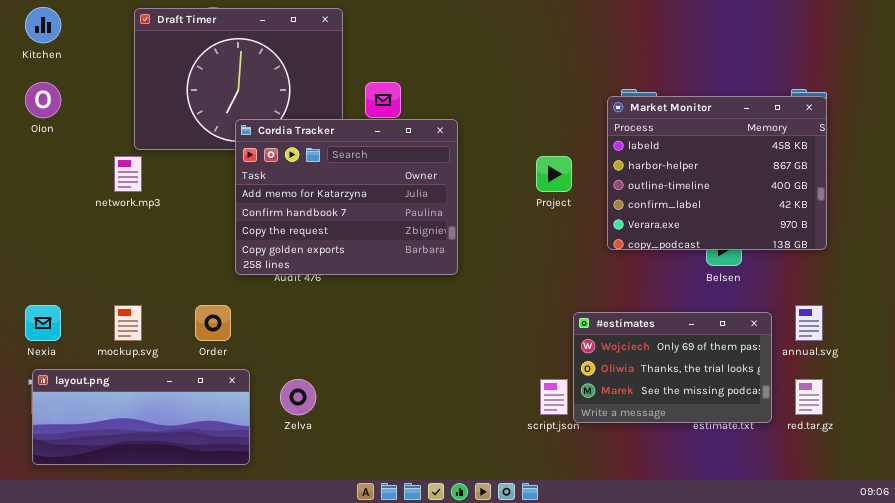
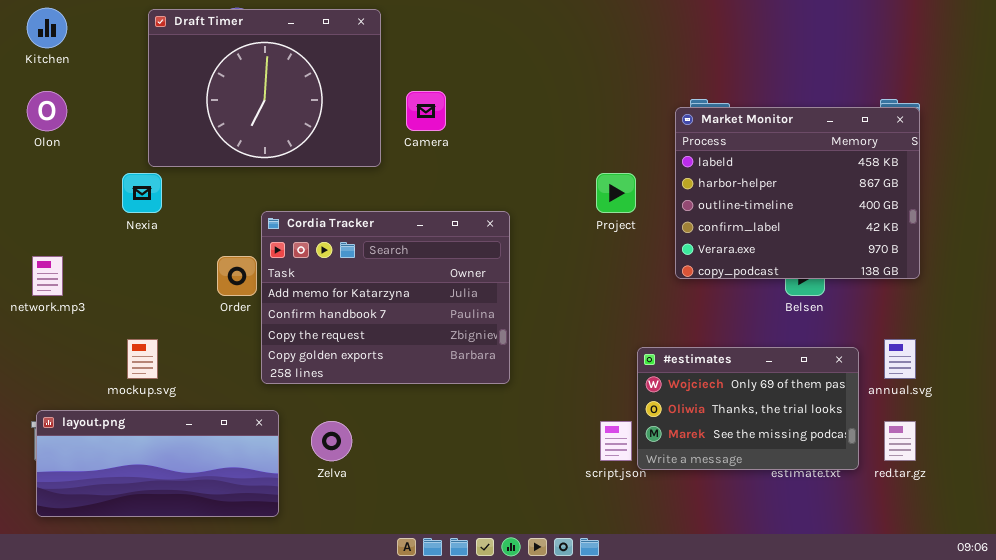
Cordia Tracker: [235,119,458,275] -> [261,211,510,384], moved
network.mp3: [114,156,142,192] -> [32,256,63,296], moved
Nexia: [25,305,61,341] -> [122,173,162,213], moved
Order: [195,305,231,341] -> [217,256,257,296], moved

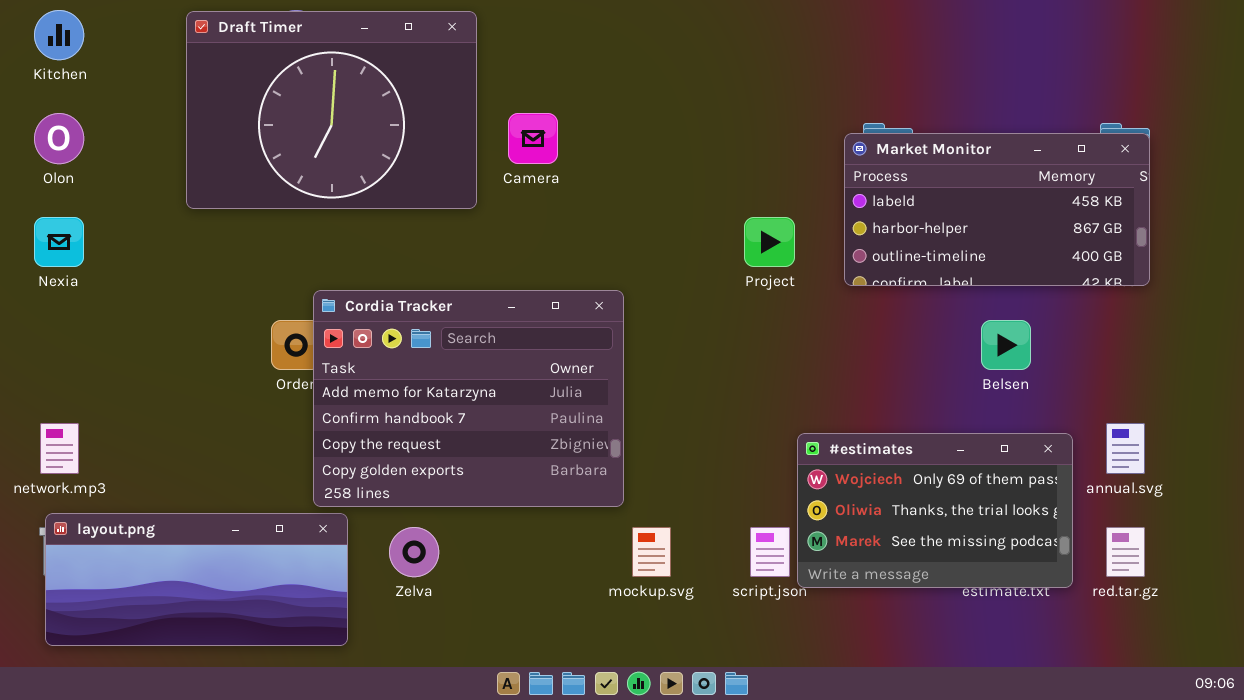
Market Monitor: [675,107,920,279] -> [844,133,1150,286], resized
Nexia: [122,173,162,213] -> [34,217,84,267], moved
Cordia Tracker: [261,211,510,384] -> [313,290,624,507], moved
network.mp3: [32,256,63,296] -> [40,423,79,474], moved
mockup.svg: [127,339,158,379] -> [632,527,671,577], moved

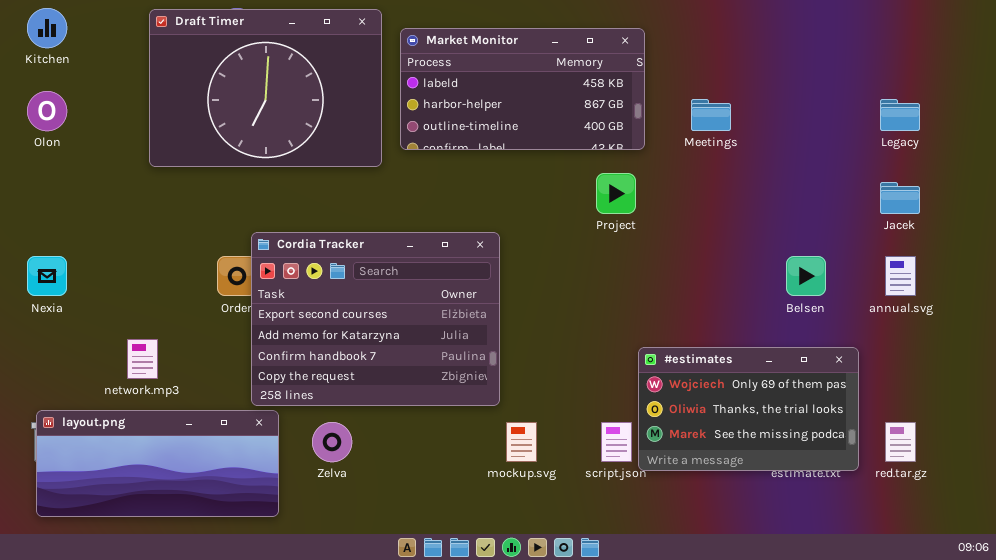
Market Monitor: [844,133,1150,286] -> [400,28,645,150], moved
Nexia: [34,217,84,267] -> [27,256,67,296], moved
Cordia Tracker: [313,290,624,507] -> [251,232,500,406], scrolled up 1 row
network.mp3: [40,423,79,474] -> [127,339,158,379], moved
annual.svg: [1106,423,1145,474] -> [885,256,916,296], moved

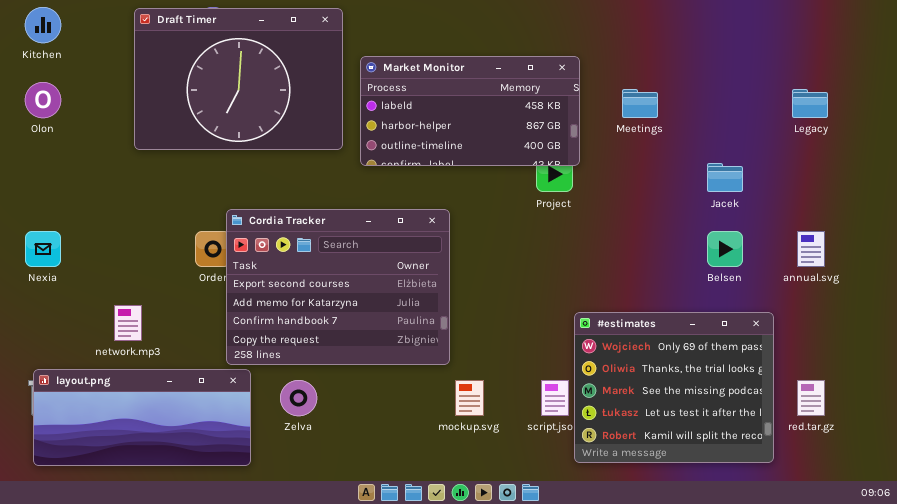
Market Monitor: [400,28,645,150] -> [360,56,580,166], moved
Jacek: [880,182,920,214] -> [707,163,743,192], moved
#estimates: [638,347,859,471] -> [574,312,774,463], resized

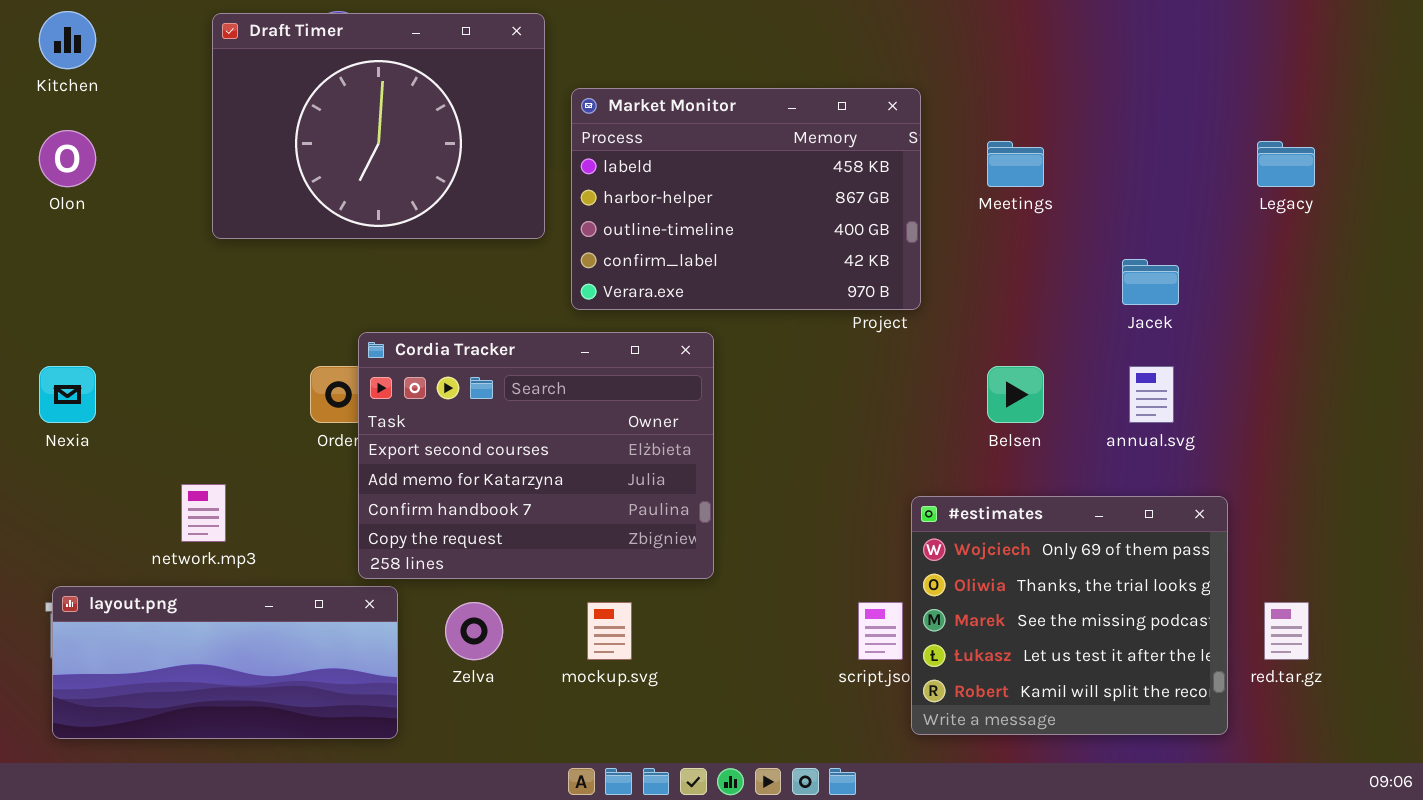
Market Monitor: [360,56,580,166] -> [571,88,921,310], resized
Belsen: [707,231,743,267] -> [987,366,1044,423], moved
annual.svg: [797,231,825,267] -> [1129,366,1174,423], moved
mockup.svg: [455,380,484,416] -> [587,602,632,660], moved

